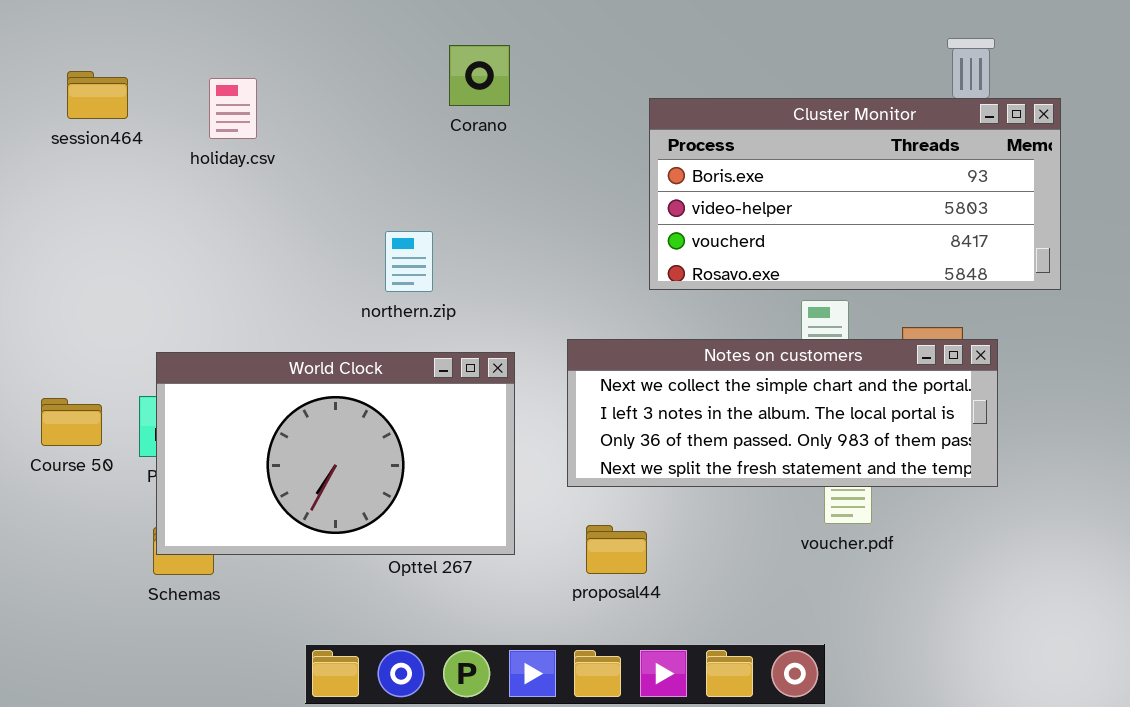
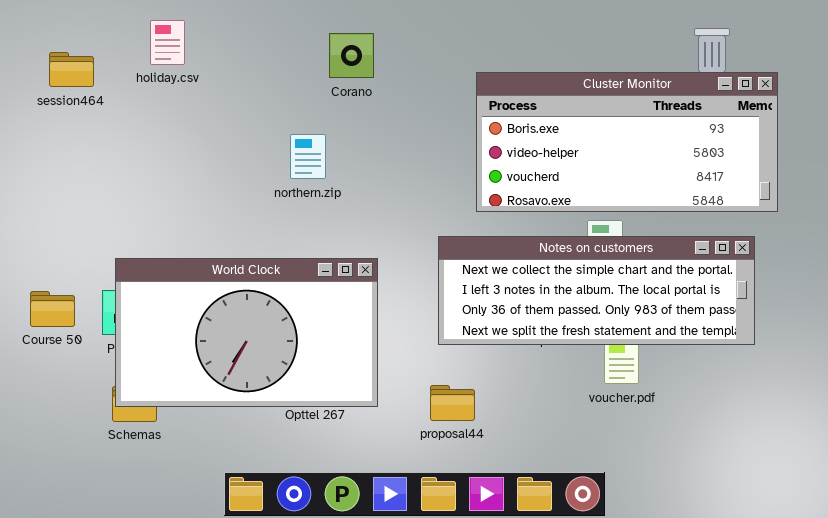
holiday.csv: [209,78,257,139] -> [150,20,185,65], moved
northern.zip: [385,231,433,292] -> [290,134,326,179], moved
Notes on customers: [567,339,998,487] -> [438,236,755,345], moved

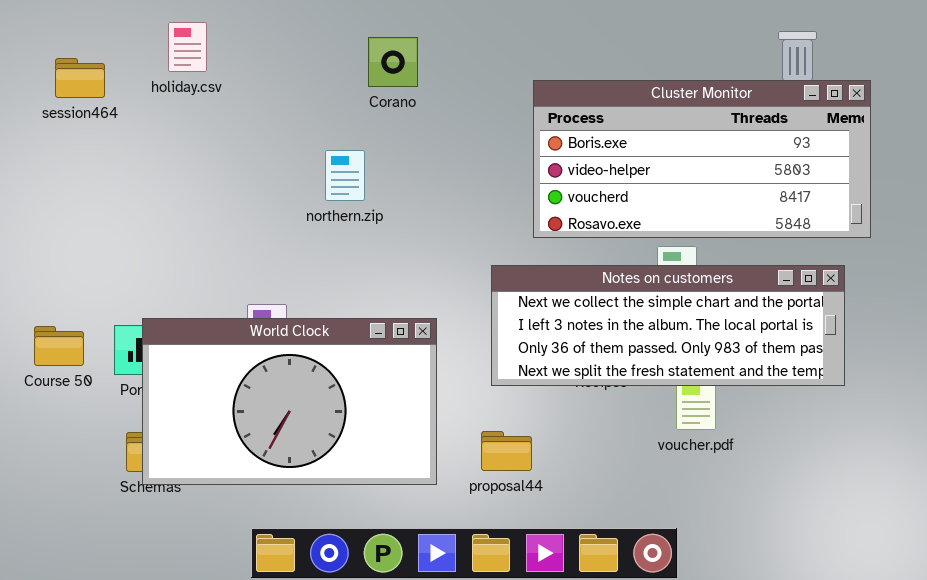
World Clock: [115,258,378,407] -> [142,318,437,485], moved

